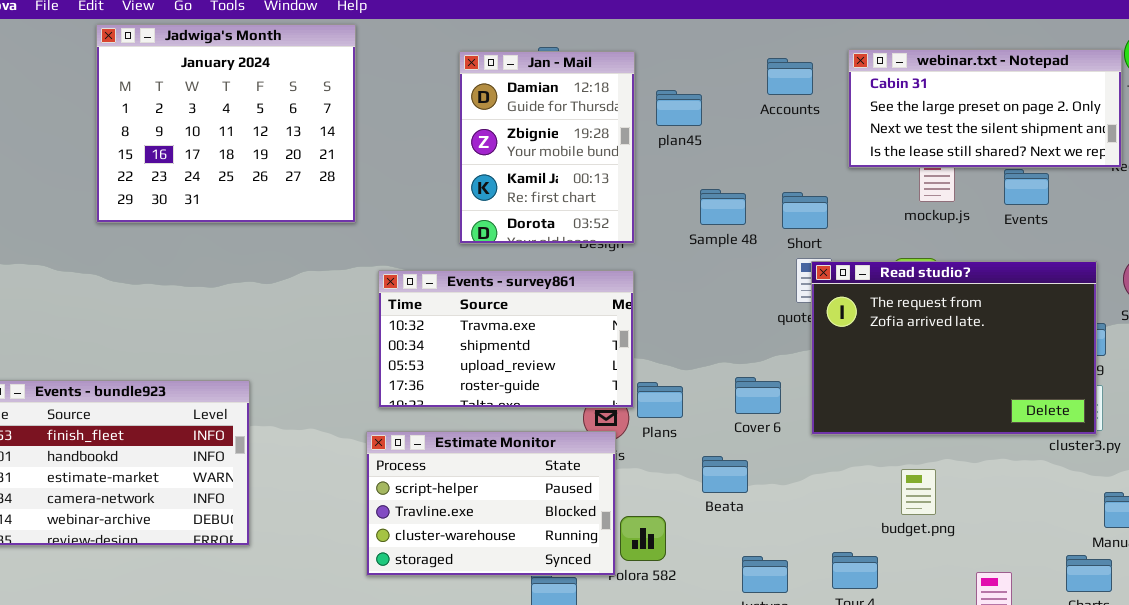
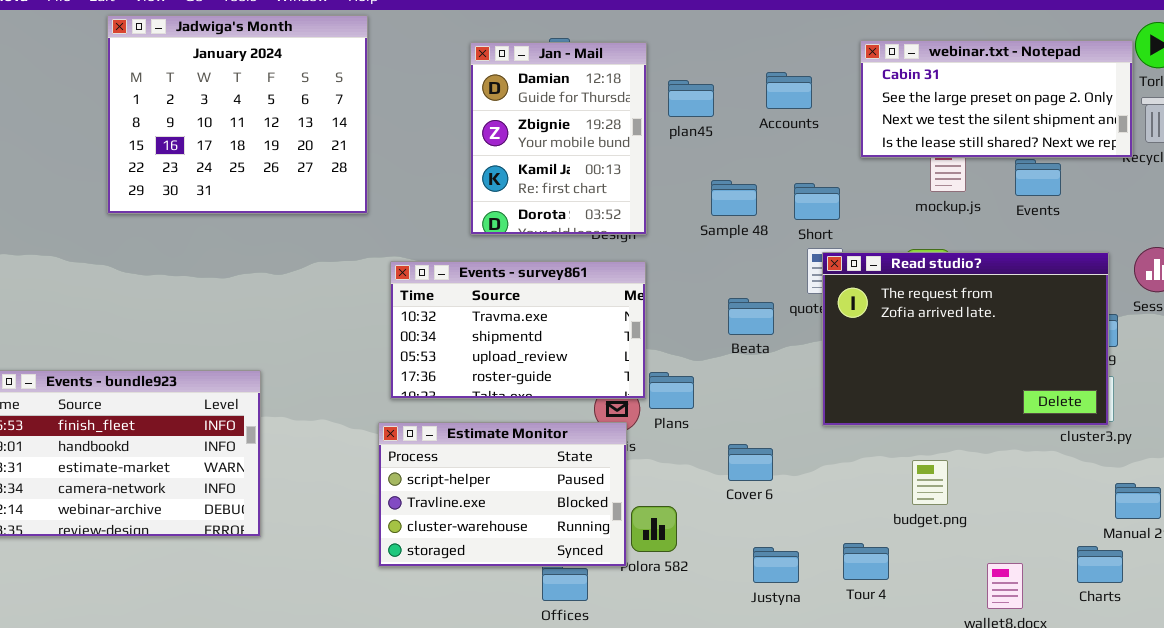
Accounts: [767,58,813,95] -> [766,72,812,109], moved
Cover 6: [735,377,781,414] -> [728,444,773,481], moved
Beata: [702,456,748,493] -> [728,298,774,335], moved

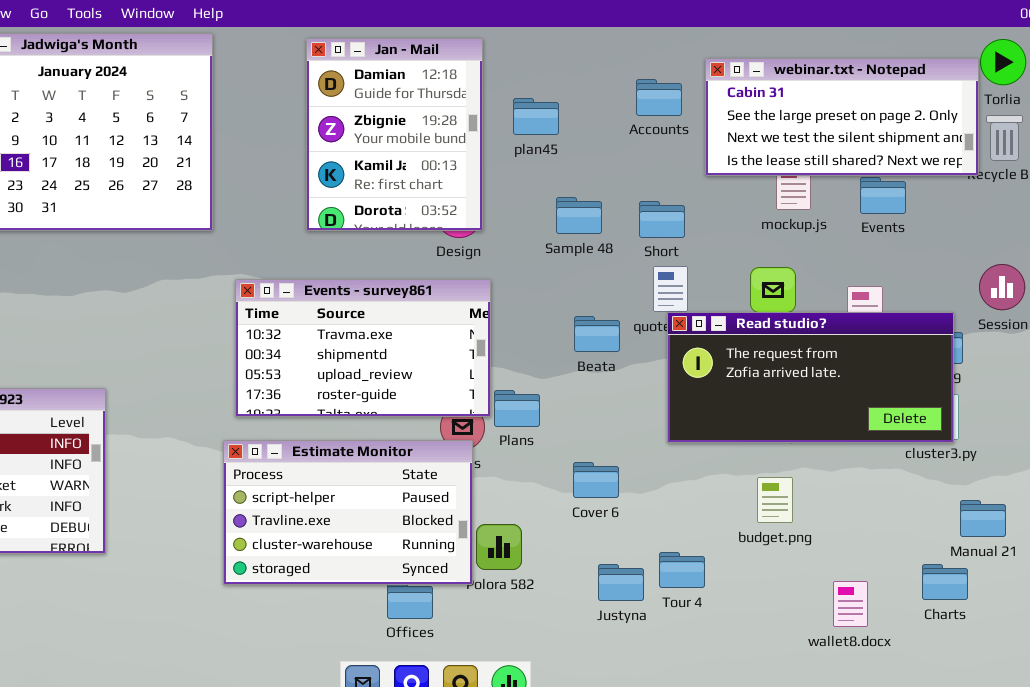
Jan - Mail: [470,42,647,235] -> [306,38,483,231], moved
Accounts: [766,72,812,109] -> [636,79,682,116], moved
Read studio?: [822,252,1109,426] -> [667,312,954,443], resized
Tour 4: [843,543,889,580] -> [659,552,705,588], moved

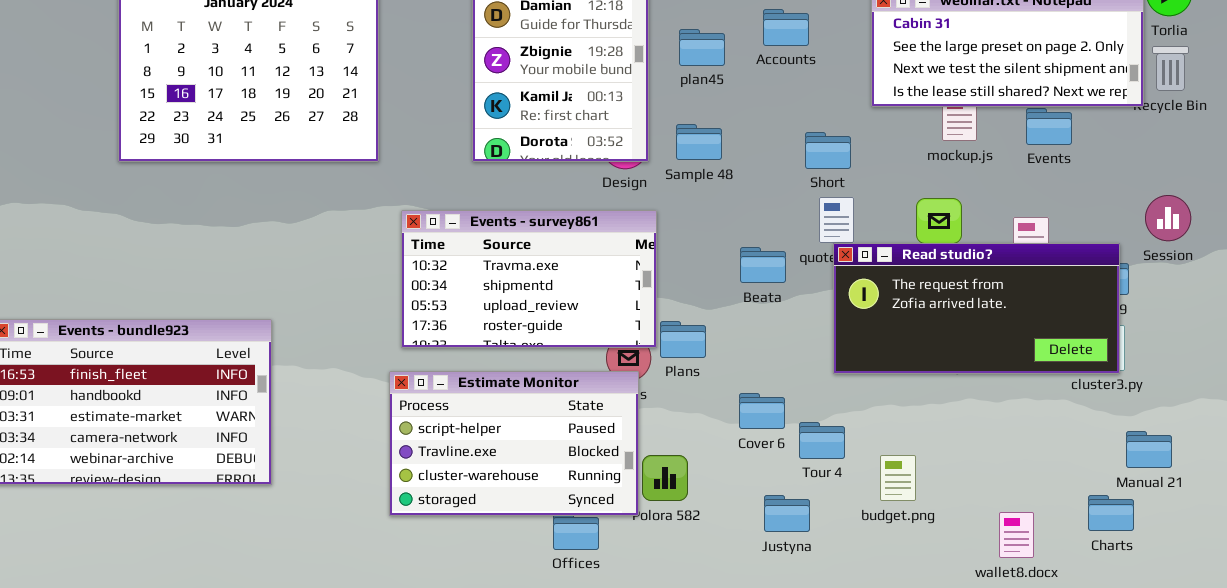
Accounts: [636,79,682,116] -> [763,9,809,46], moved
Sample 48: [556,197,602,234] -> [676,124,722,160], moved
budget.png: [757,477,793,523] -> [880,455,916,501], moved
Tour 4: [659,552,705,588] -> [799,422,845,459], moved

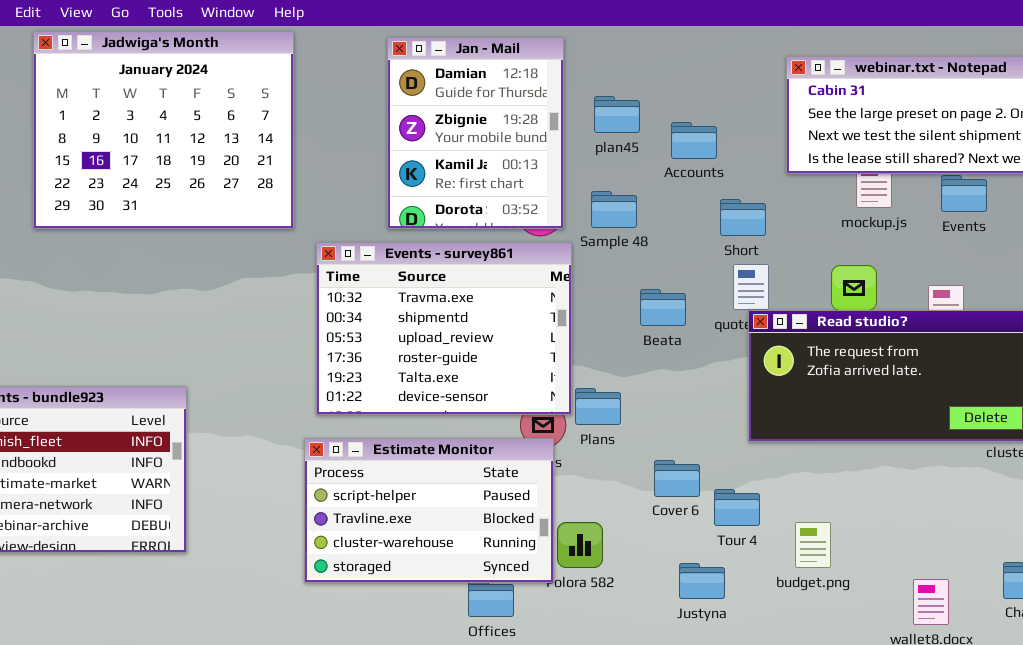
Accounts: [763,9,809,46] -> [671,122,717,159], moved
Events - survey861: [401,210,657,348] -> [316,242,572,415], resized
Beata: [740,247,786,283] -> [640,289,686,326], moved

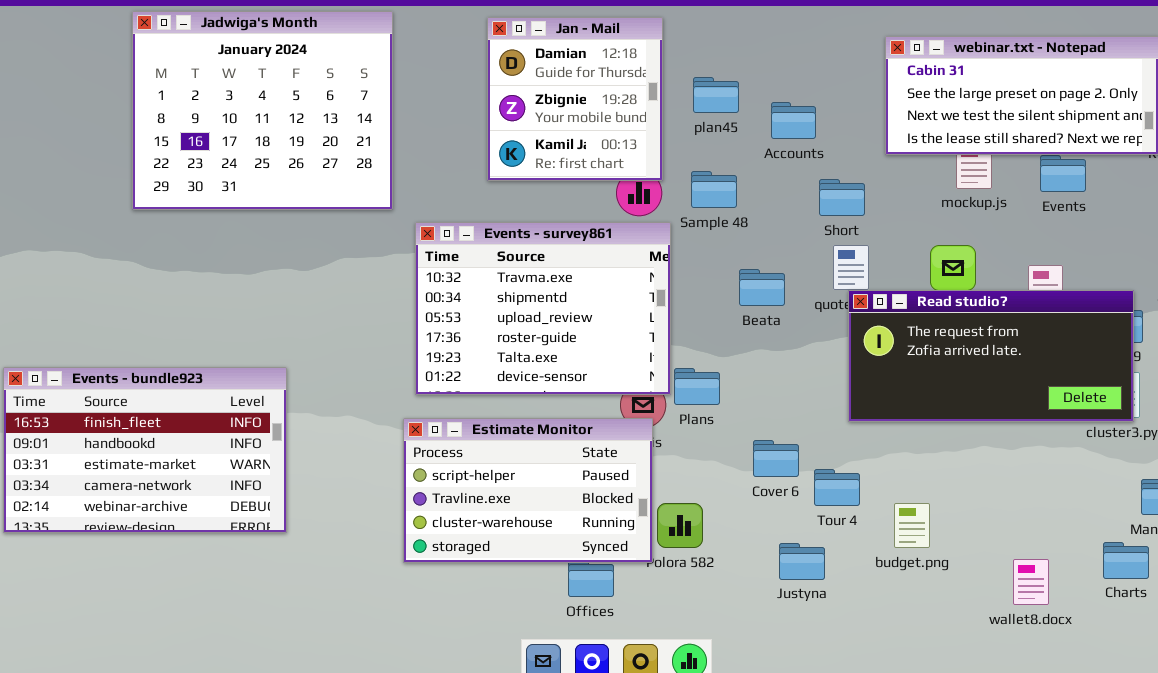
Jan - Mail: [387,37,564,229] -> [487,17,663,181], resized

